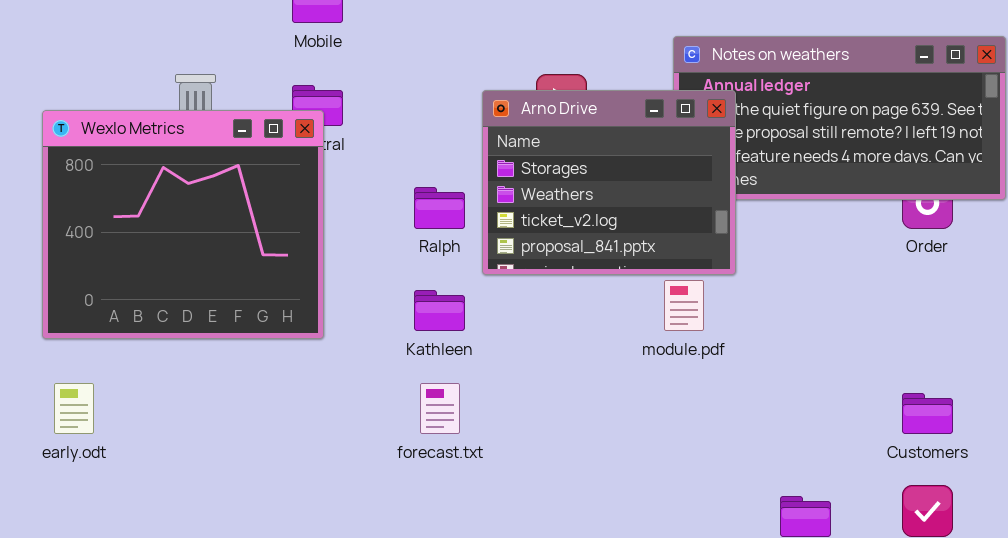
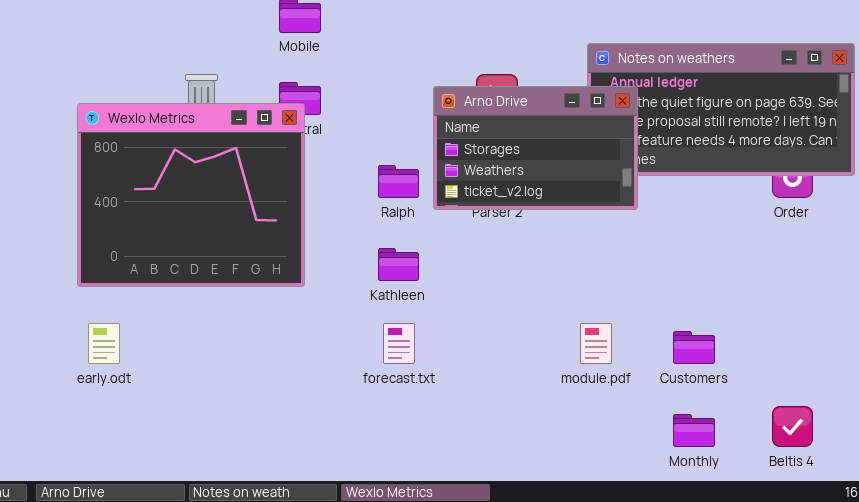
Arno Drive: [482,90,736,275] -> [433,86,638,210], resized
module.pdf: [664,280,704,331] -> [580,323,612,364], moved
Customers: [902,393,953,434] -> [673,331,715,364], moved

